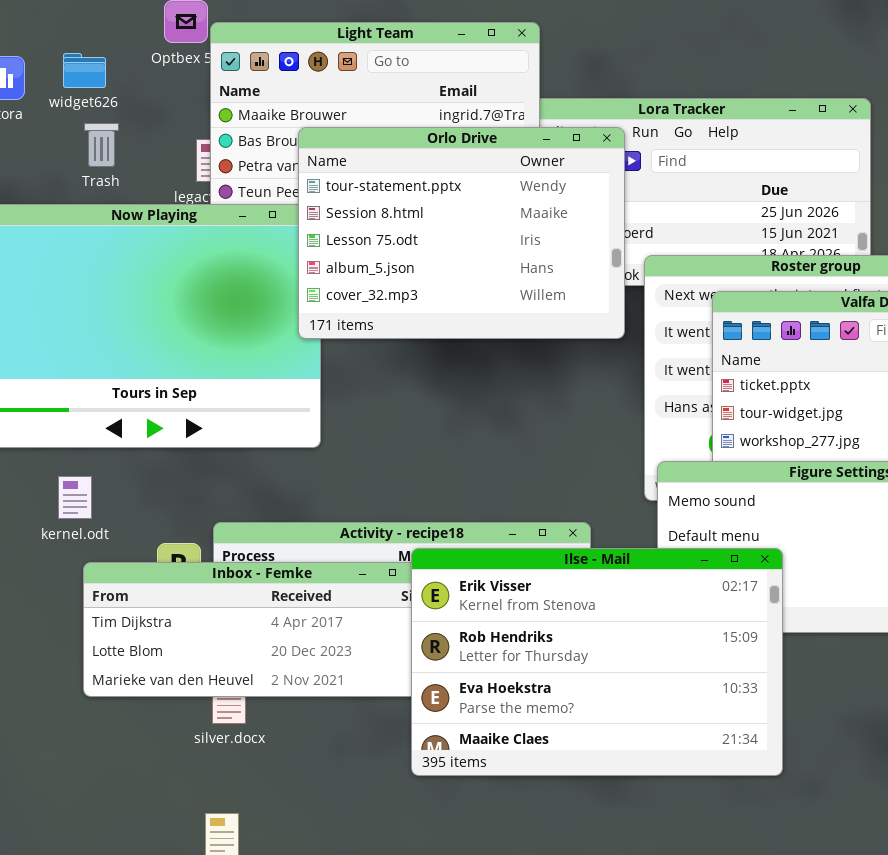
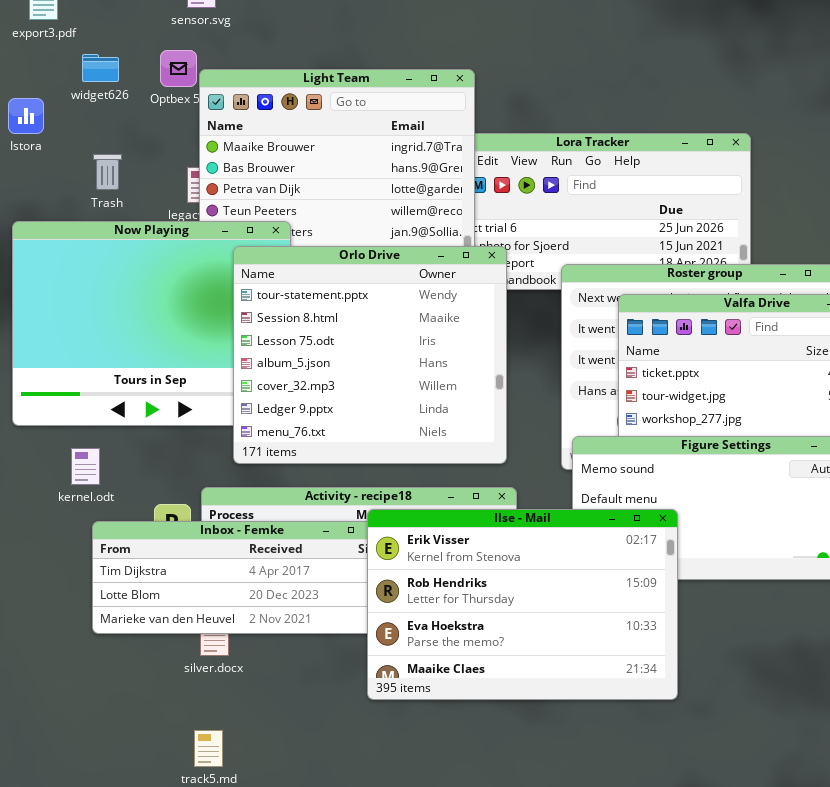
widget626: [63,53,106,88] -> [82,54,119,82], moved
Orlo Drive: [298,127,625,339] -> [233,246,507,464], moved, resized

